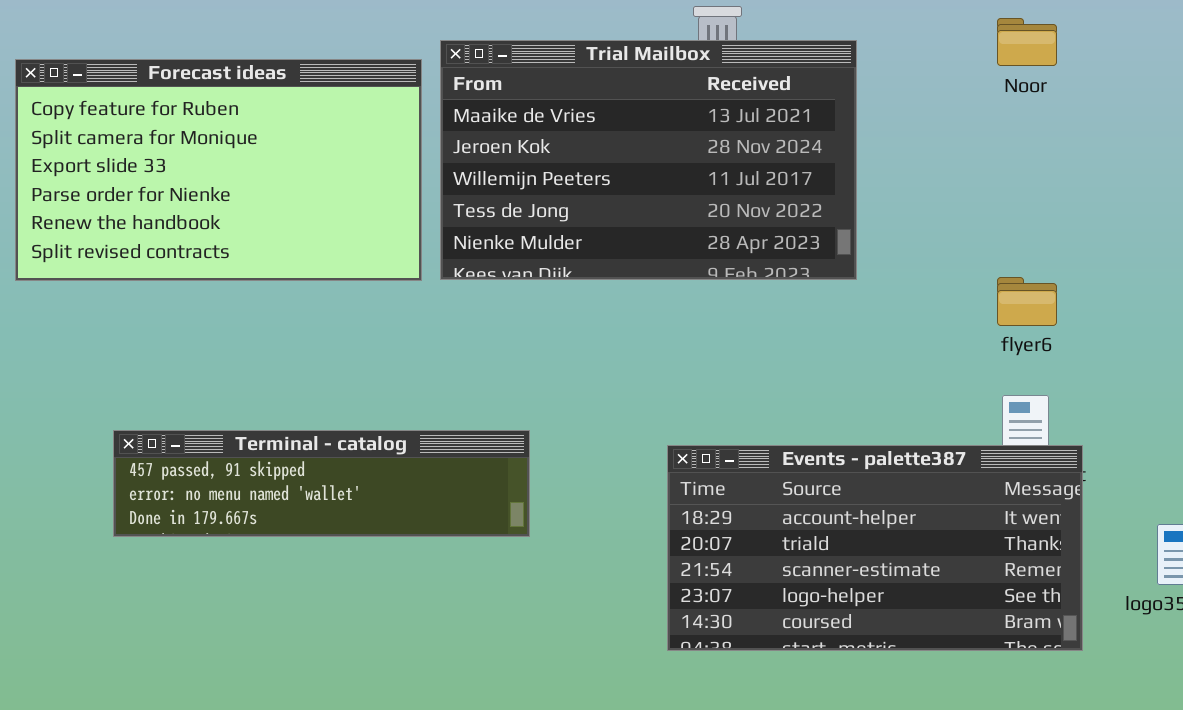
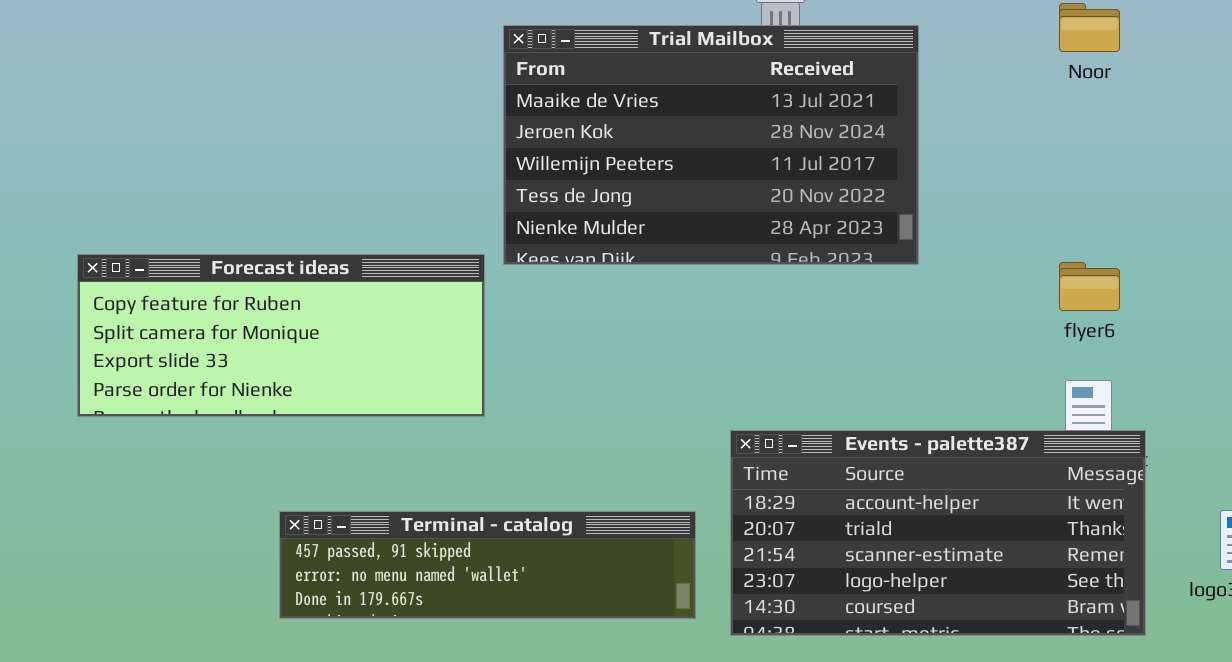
Forecast ideas: [15,59,422,281] -> [77,254,485,417], moved, resized
Terminal - catalog: [113,430,530,537] -> [279,511,696,619], moved

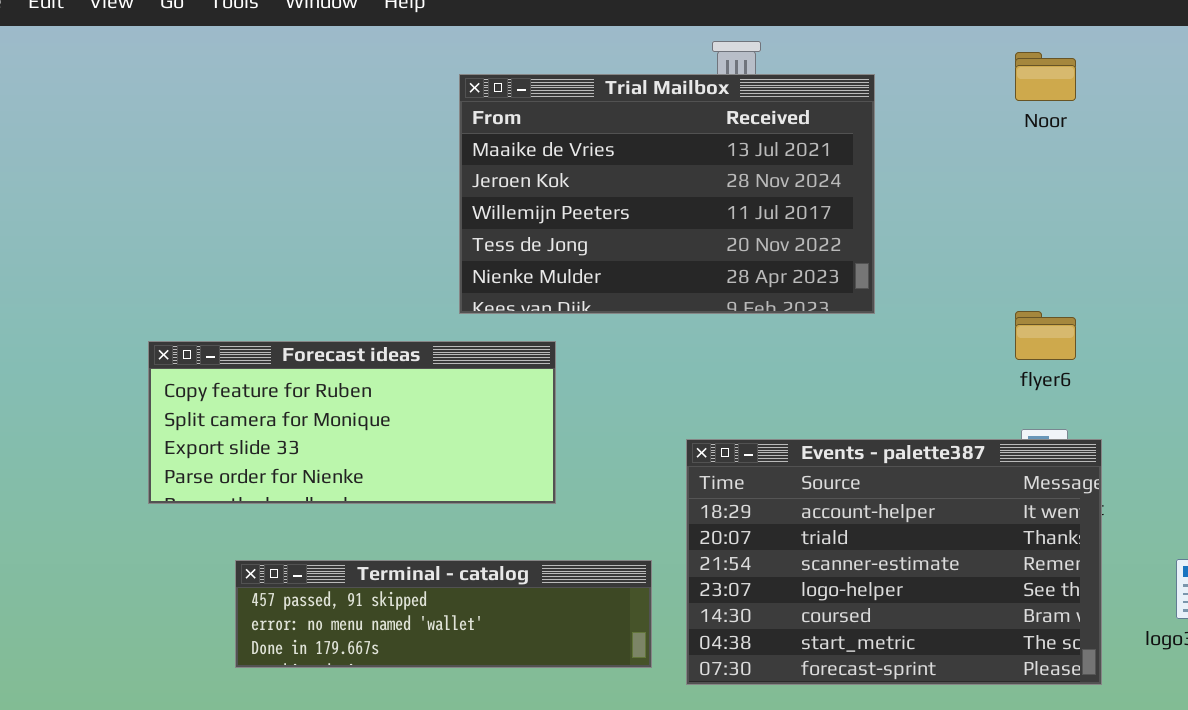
Forecast ideas: [77,254,485,417] -> [148,341,556,504], moved
Events - palette387: [730,430,1146,636] -> [686,439,1102,685], resized

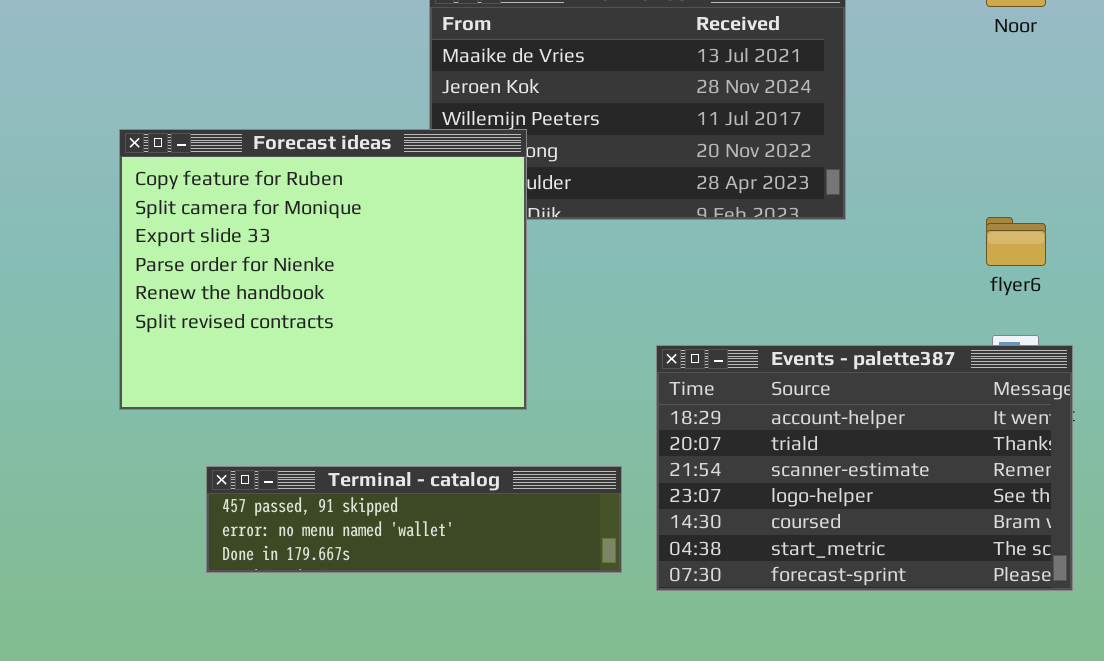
Forecast ideas: [148,341,556,504] -> [119,129,527,410], resized

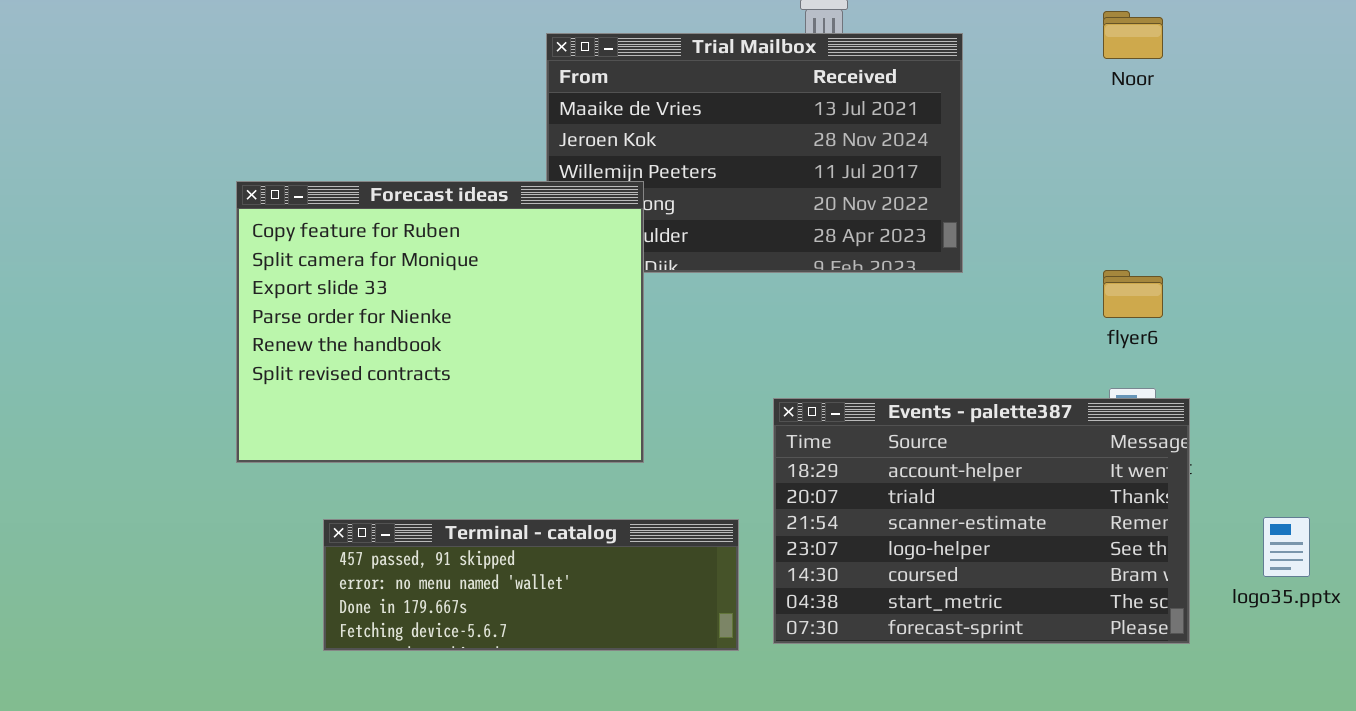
Terminal - catalog: [206,466,622,573] -> [323,519,739,651], resized

